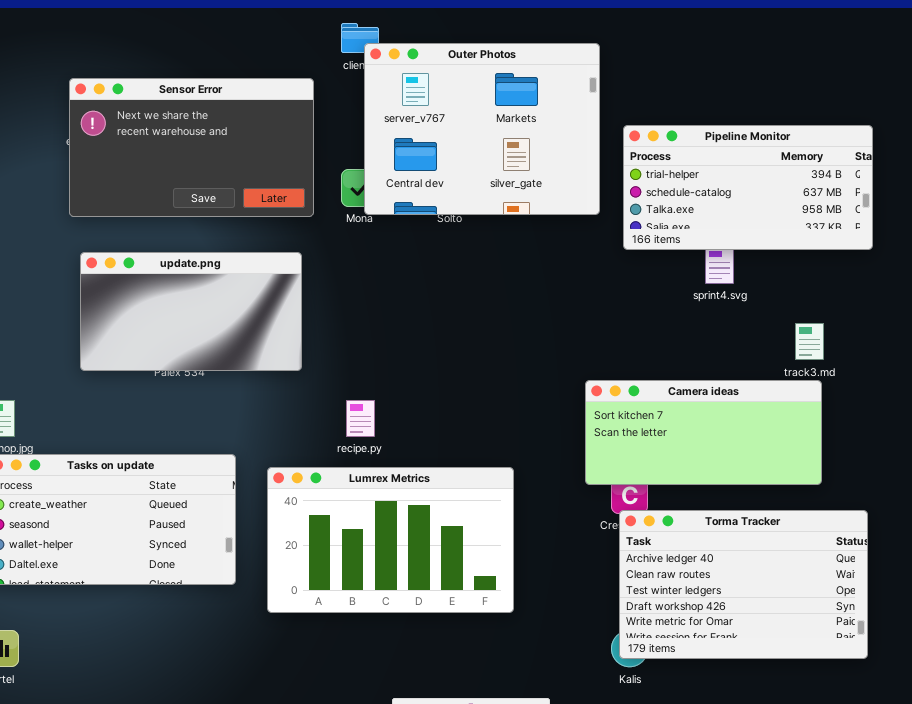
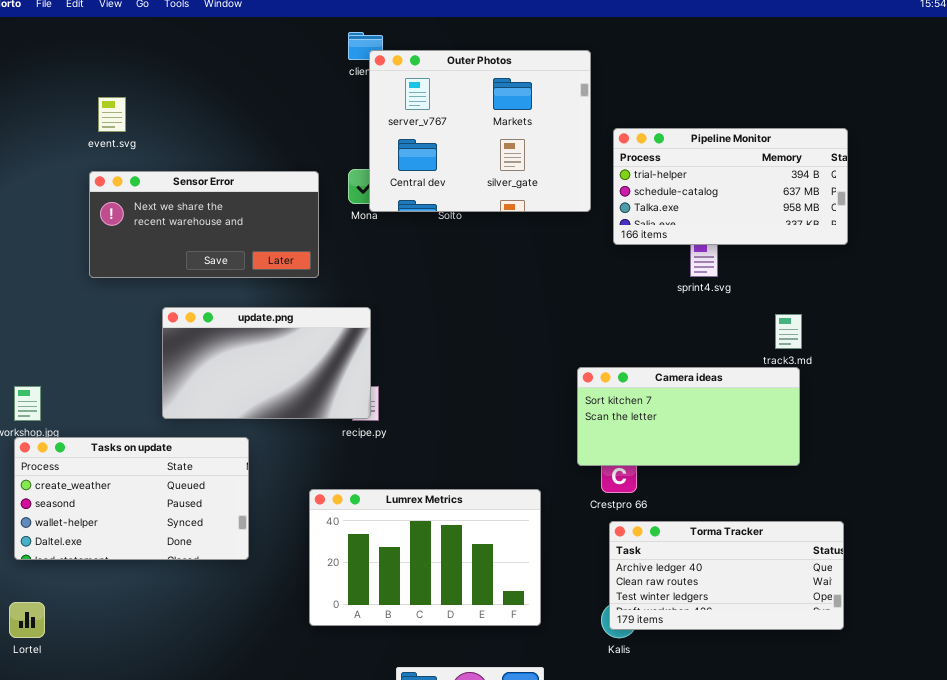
Sensor Error: [69,78,314,217] -> [89,171,319,278], moved, resized
update.png: [80,252,302,371] -> [162,307,371,419], moved
Lumrex Metrics: [267,467,514,613] -> [309,489,541,626], moved
Torma Tracker: [619,510,868,659] -> [609,521,844,630], resized

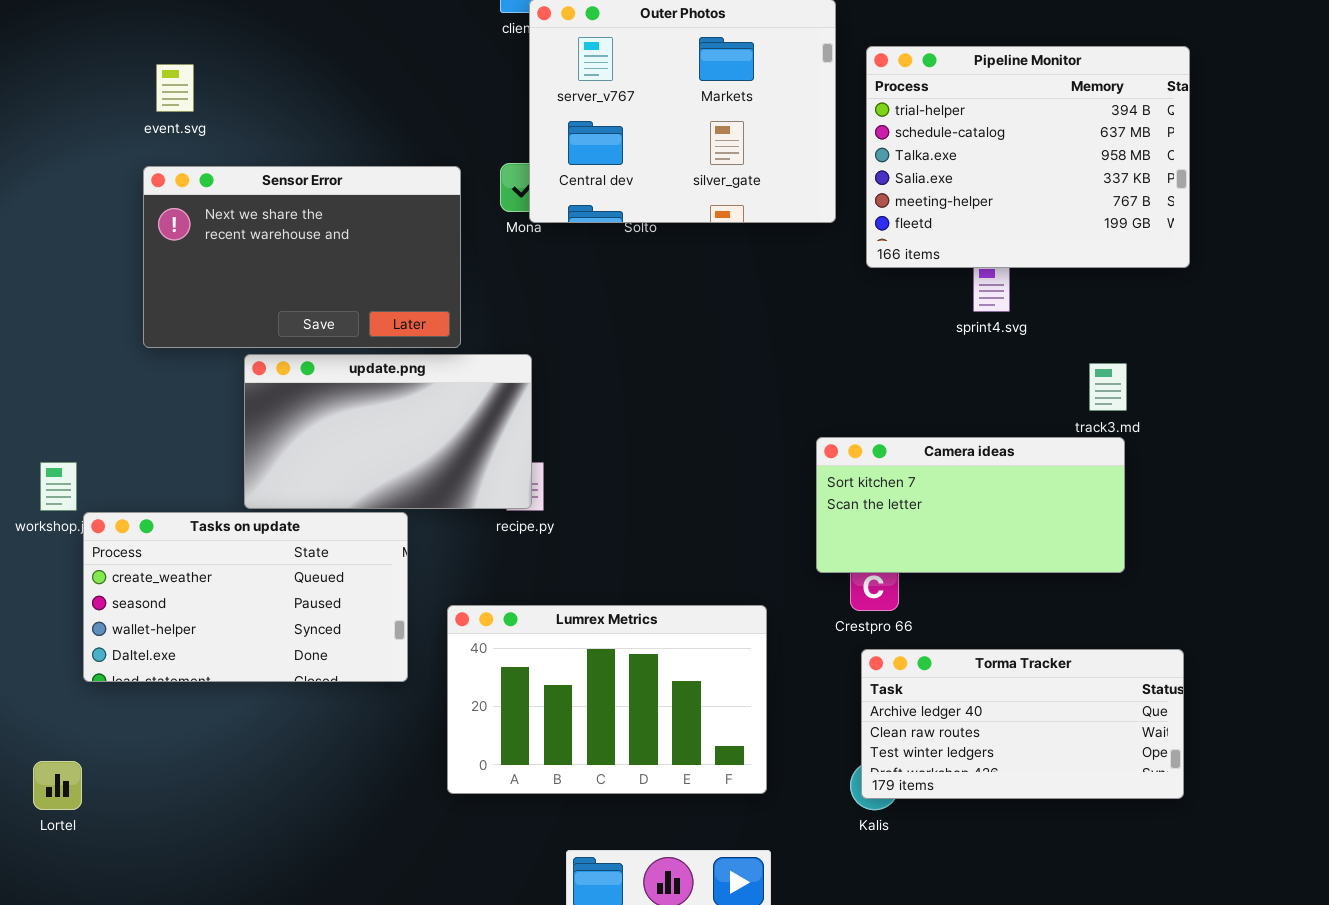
Pipeline Monitor: [613,128,848,245] -> [866,46,1190,268], resized
Sensor Error: [89,171,319,278] -> [143,166,461,348], resized
Tasks on update: [14,437,249,560] -> [83,512,408,682], moved

